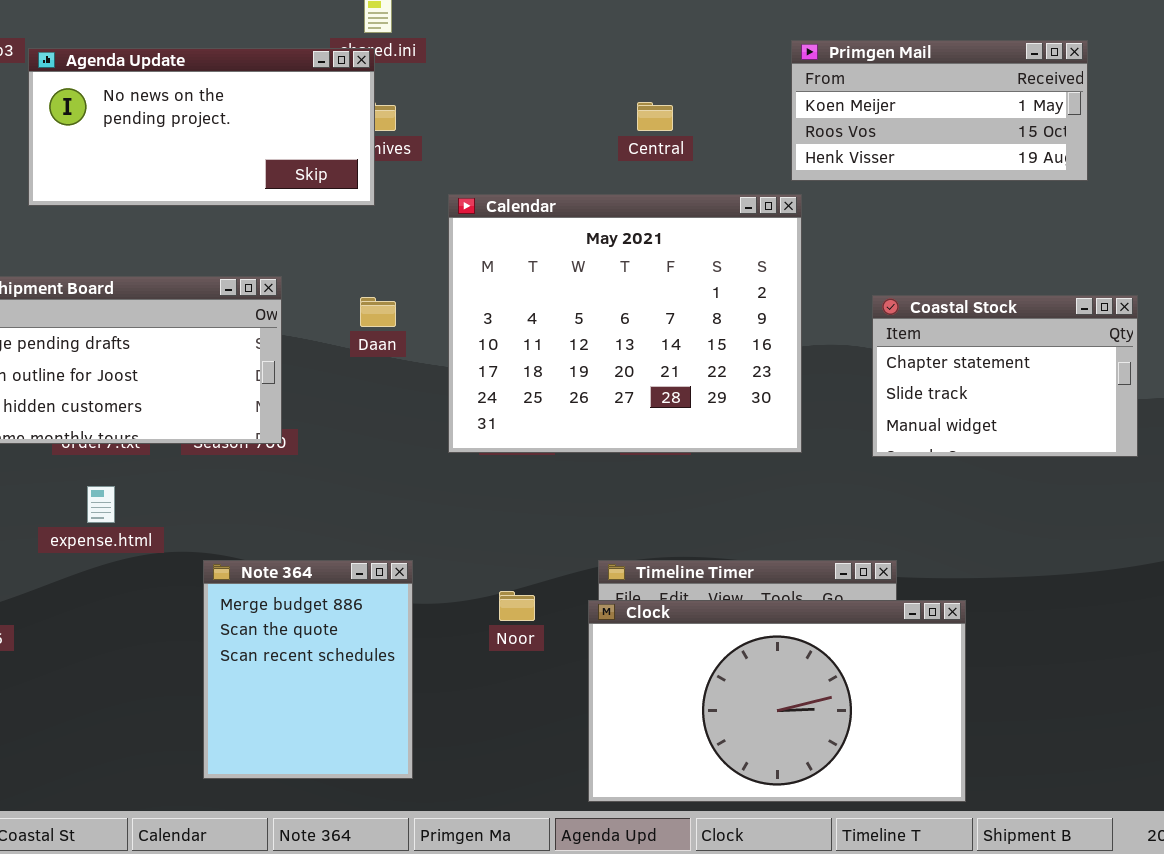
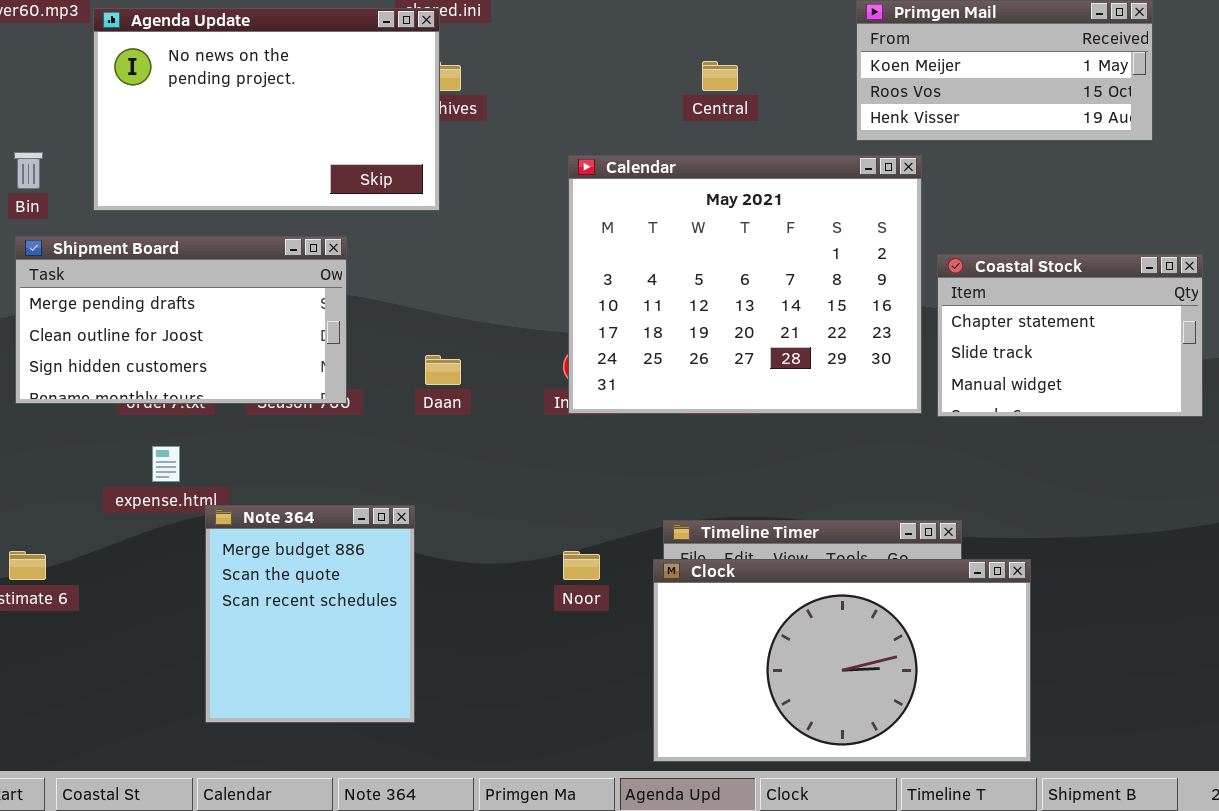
Agenda Update: [28,48,375,206] -> [93,8,440,211], resized
Calendar: [448,194,802,453] -> [568,155,922,414], moved
Daan: [360,297,396,327] -> [425,355,461,385], moved
Note 364: [203,560,413,779] -> [205,505,415,723], moved

